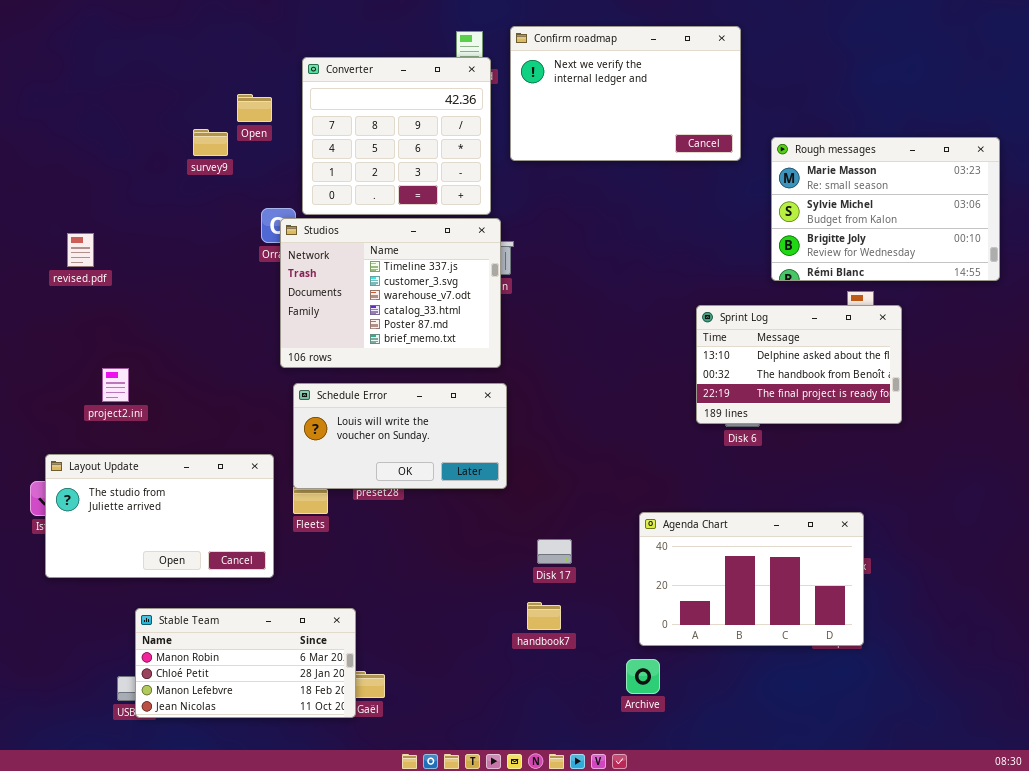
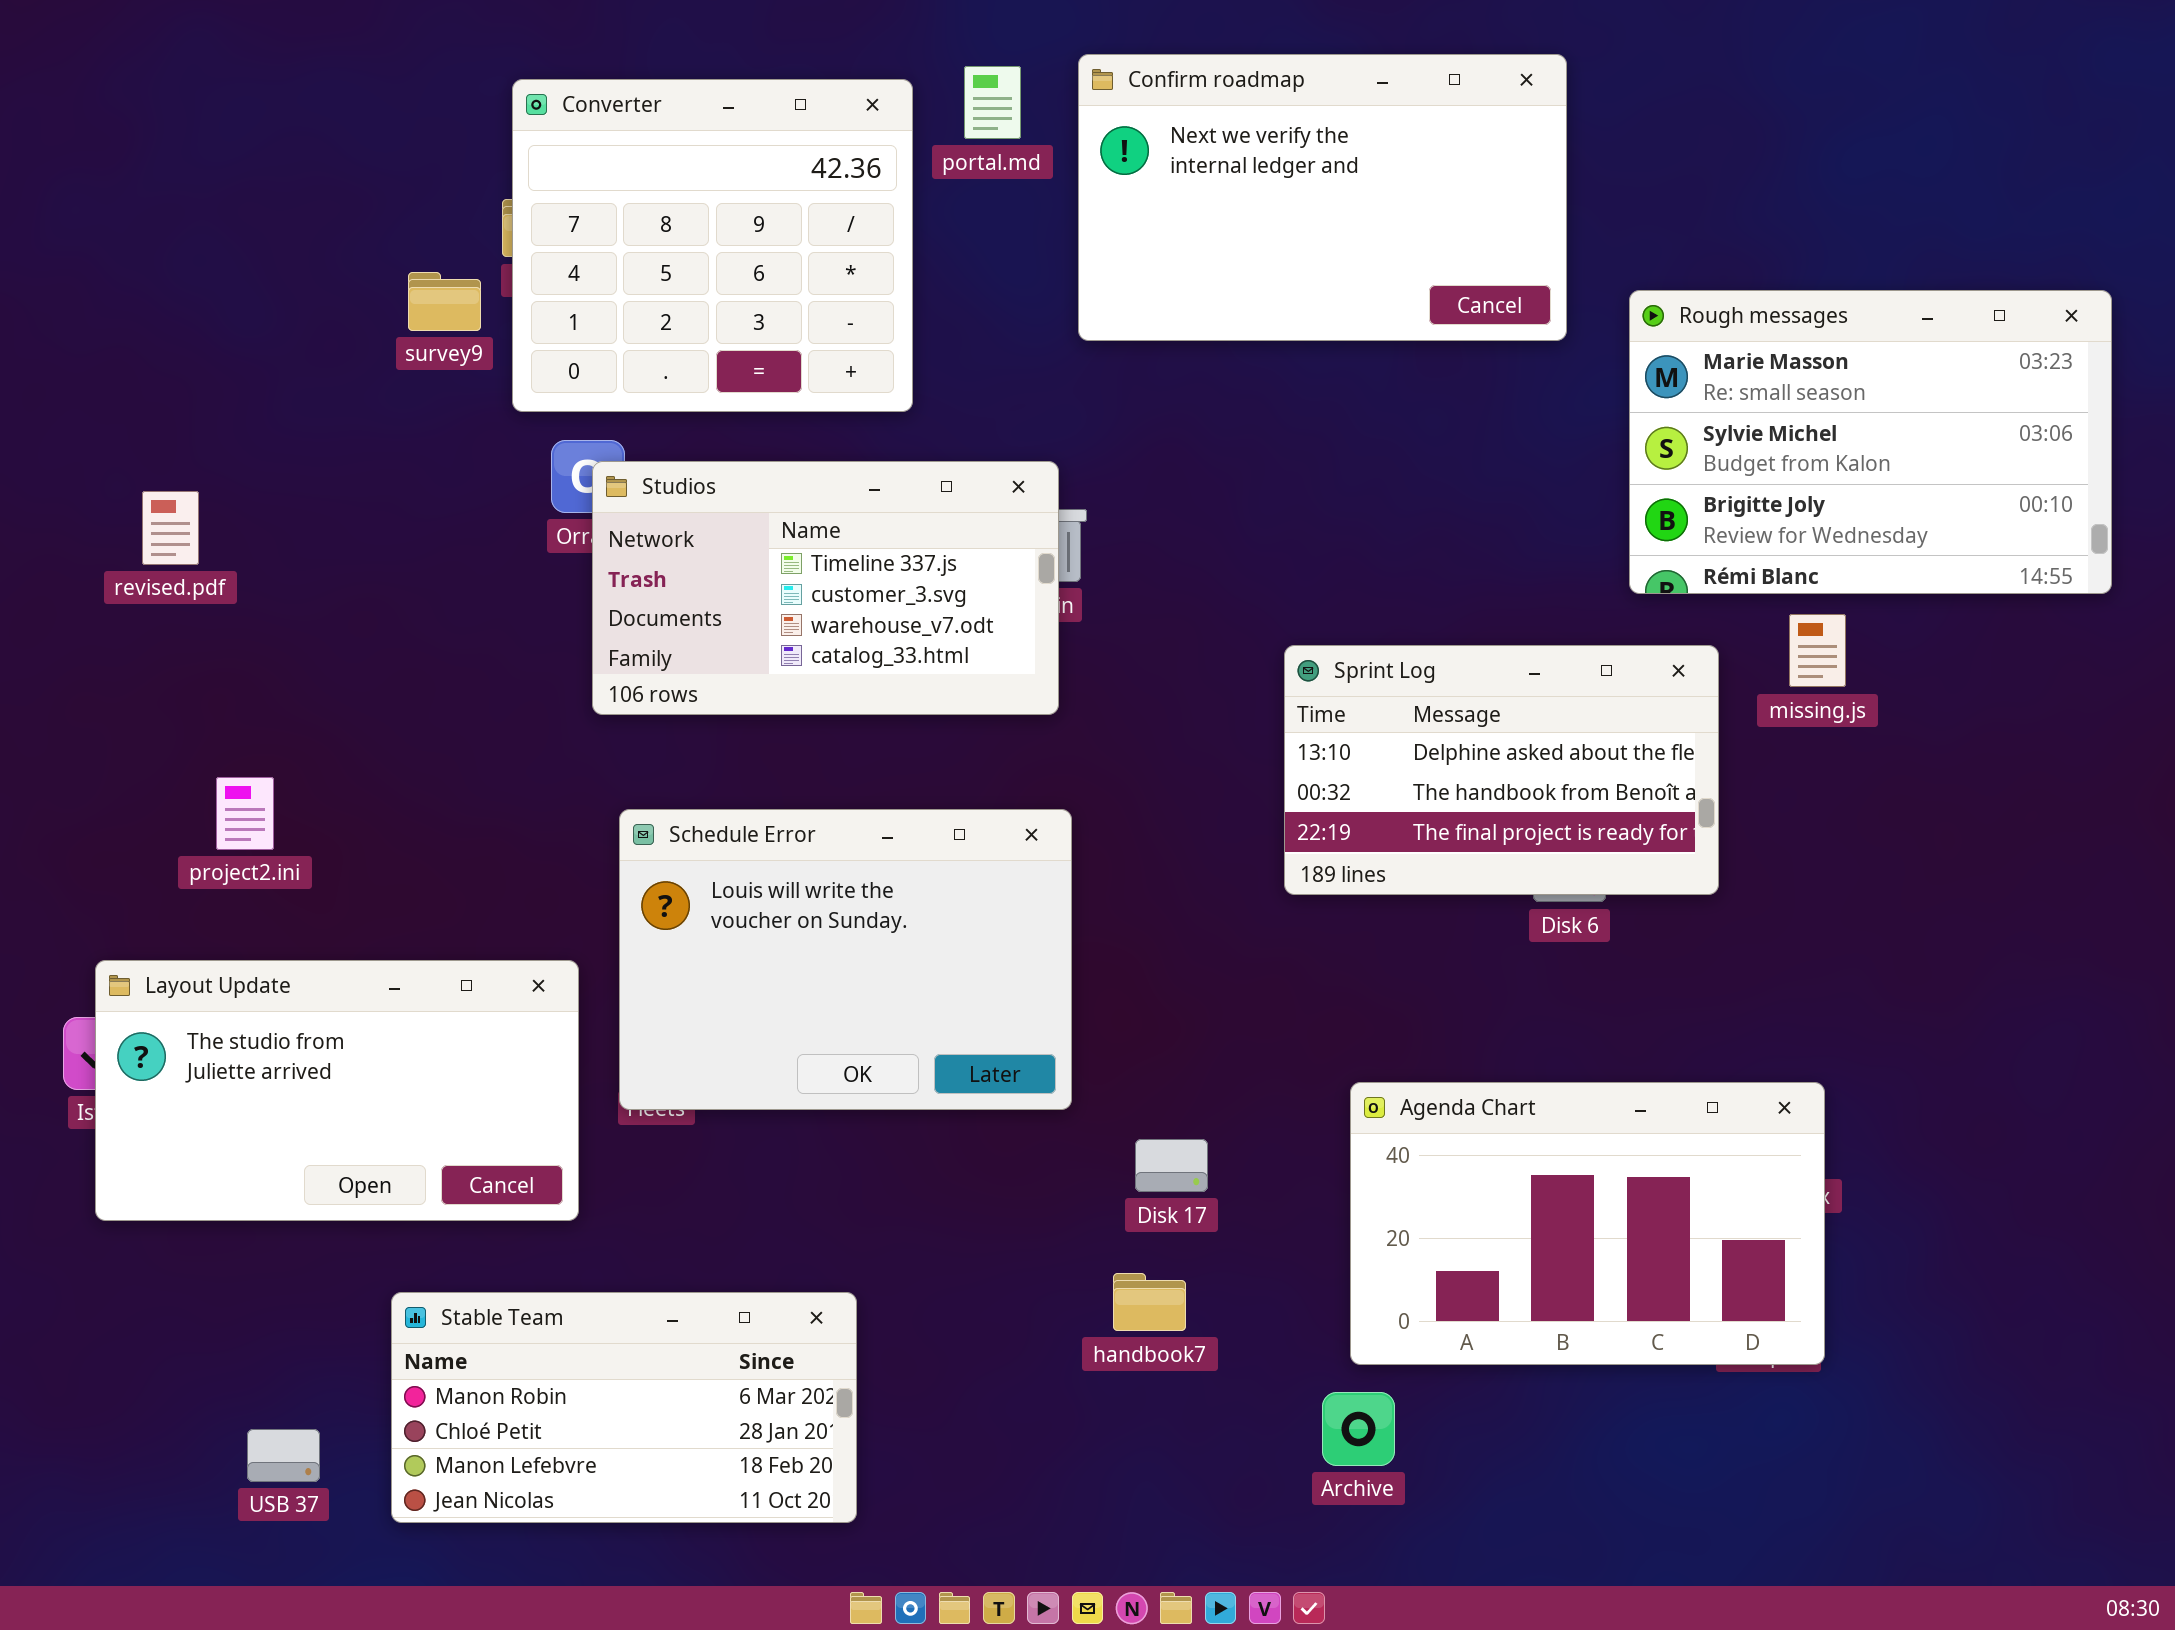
Converter: [302,57,491,215] -> [512,79,913,412], moved
Studios: [280,218,501,368] -> [592,461,1059,715], resized
Sprint Log: [696,305,902,424] -> [1284,645,1719,895], moved
Schedule Error: [293,383,507,489] -> [619,809,1072,1110], resized
Stable Team: [135,608,356,718] -> [391,1292,857,1523], moved

